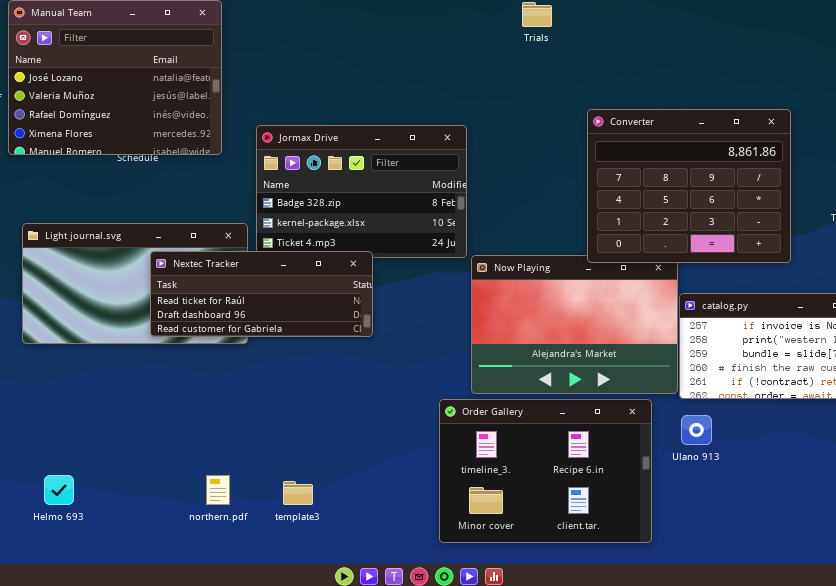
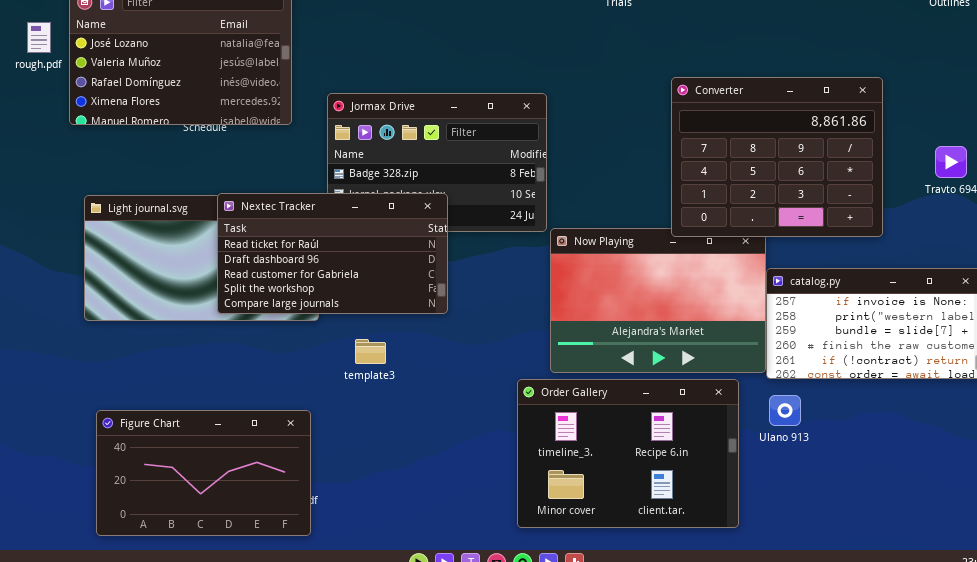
Nextec Tracker: [150,251,373,337] -> [217,193,448,314], resized
Figure Chart: none -> [96,410,311,536], opened
template3: [283,481,313,505] -> [355,339,386,364], moved

